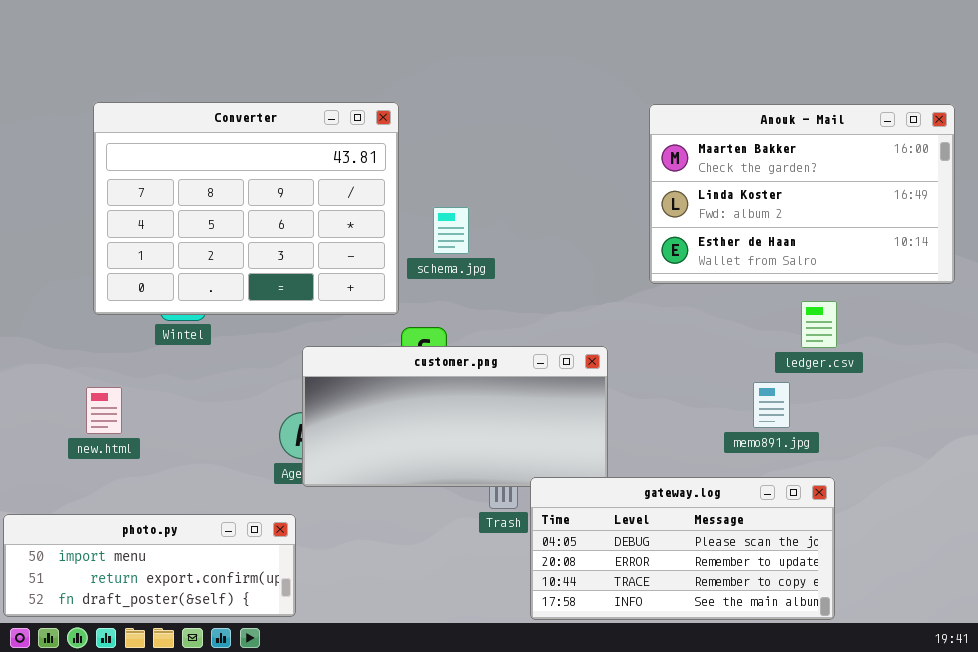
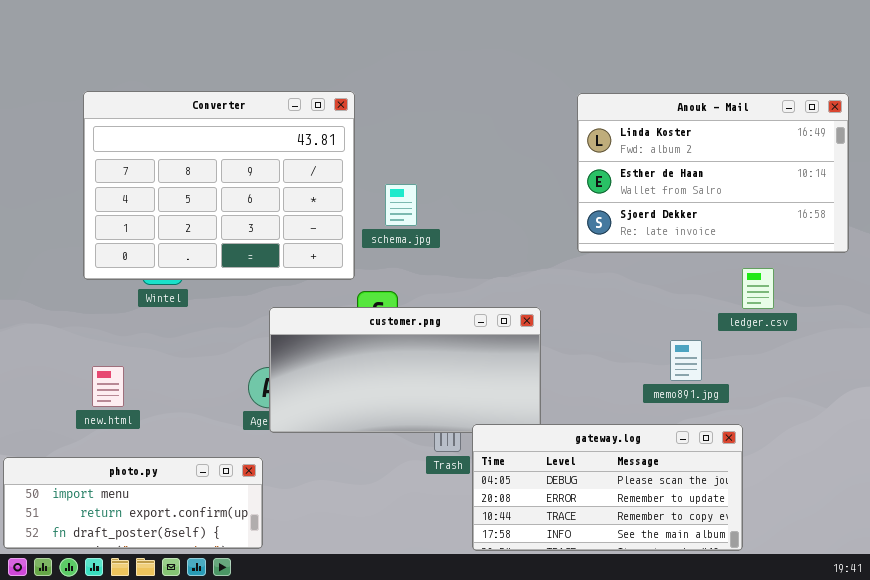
Anouk - Mail: [649,104,955,284] -> [577,93,849,253], scrolled down 1 row
ledger.csv: [801,301,837,348] -> [742,268,774,309], moved
new.html: [86,387,122,434] -> [92,366,124,407], moved

